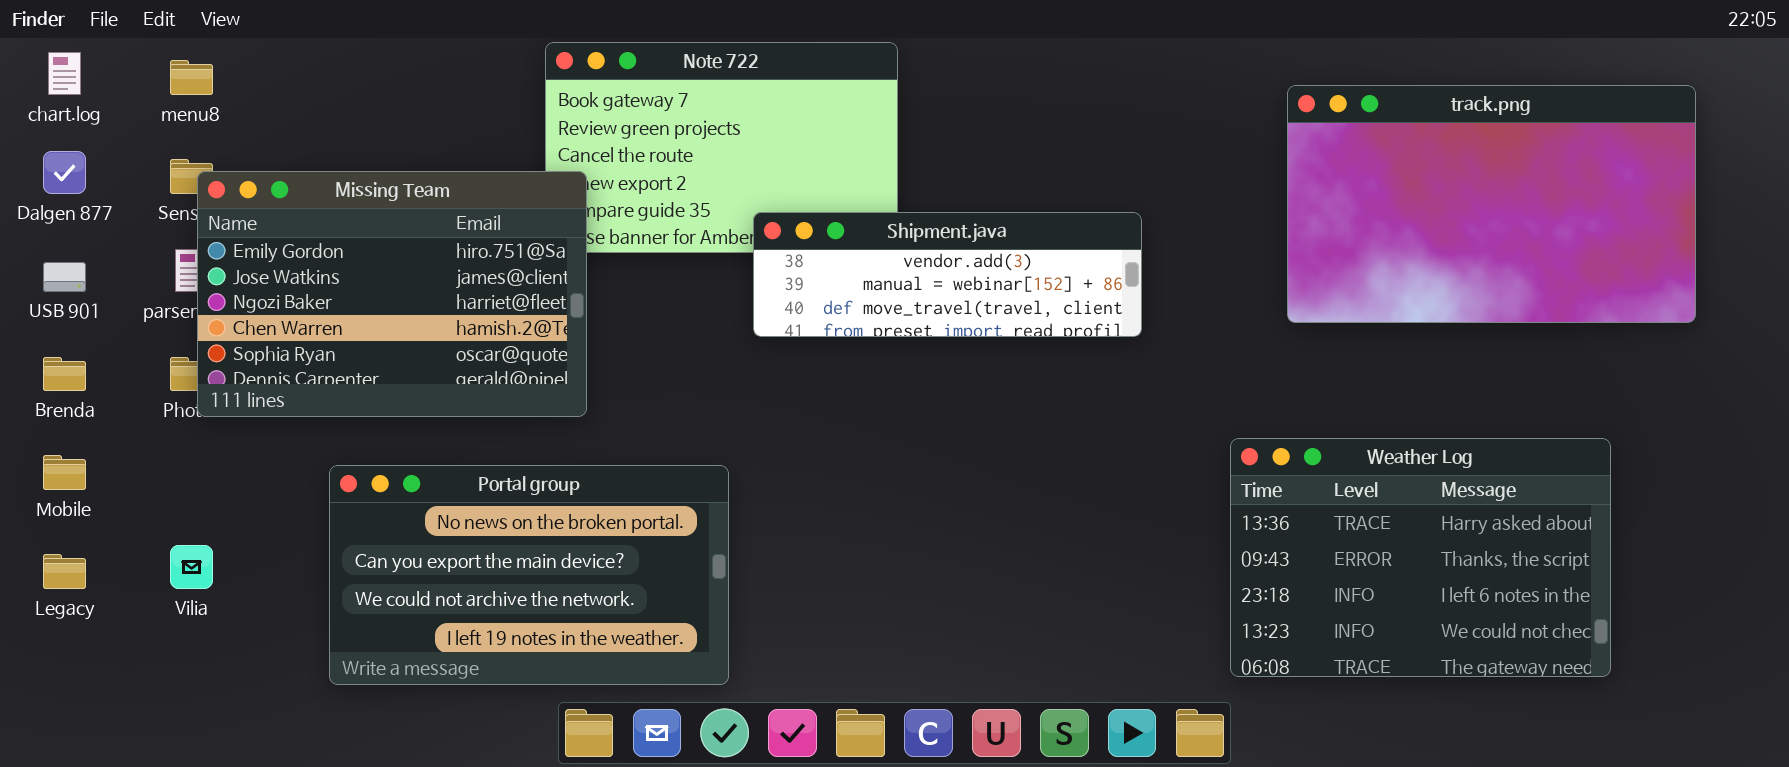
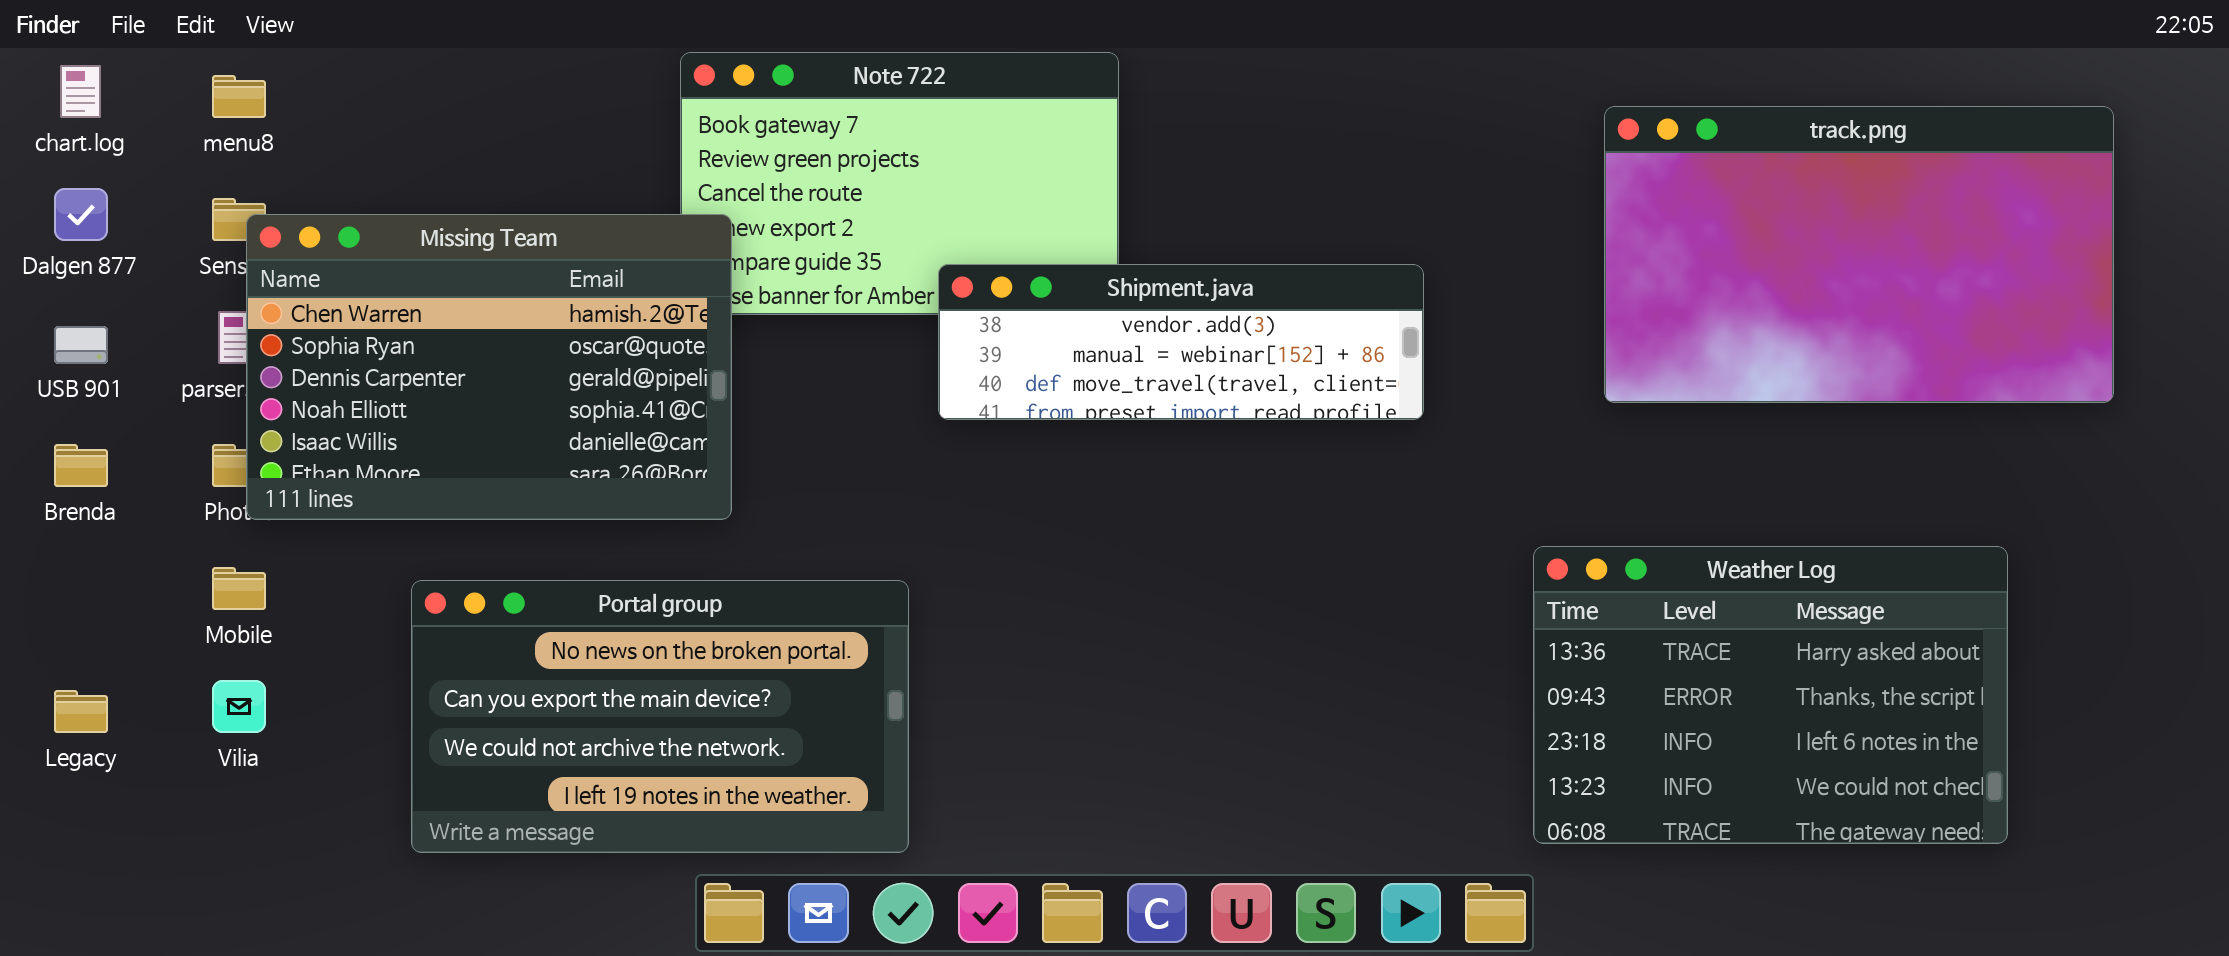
Missing Team: [197,171,587,417] -> [246,214,732,520], scrolled down 3 rows
Mobile: [43,455,86,490] -> [212,567,266,610], moved

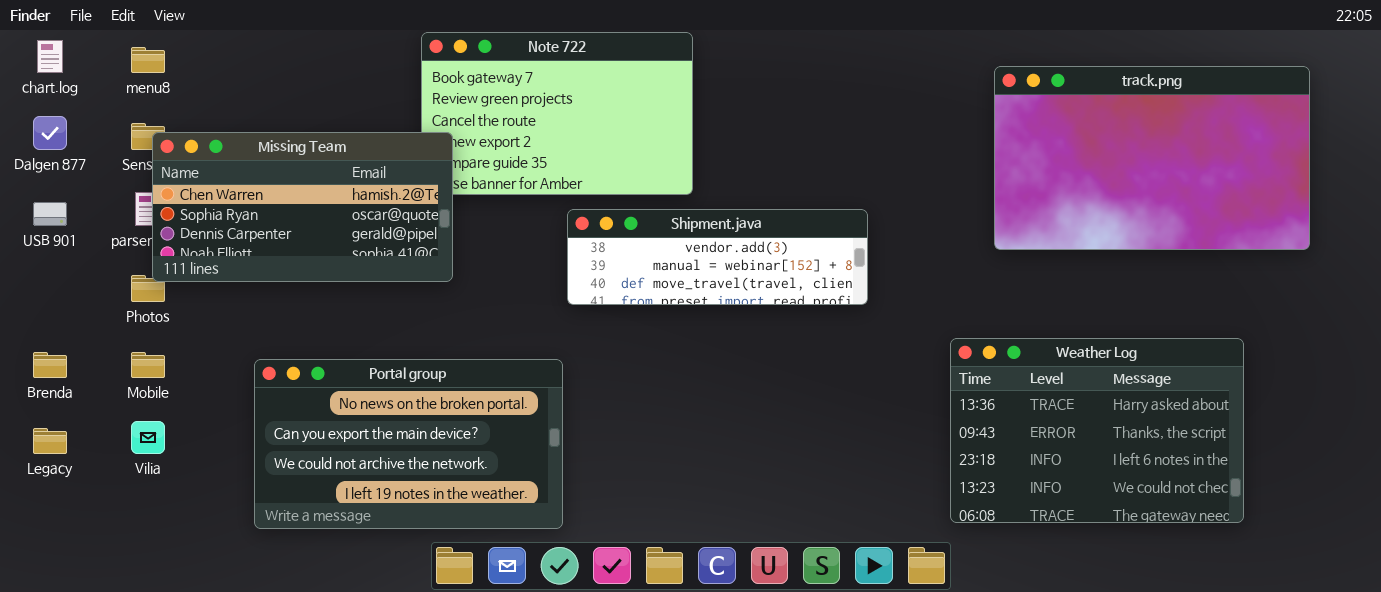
Missing Team: [246,214,732,520] -> [152,132,453,282], resized
Shipment.java: [938,264,1424,420] -> [567,209,868,305], moved
Brenda: [54,444,108,487] -> [33,352,67,378], moved

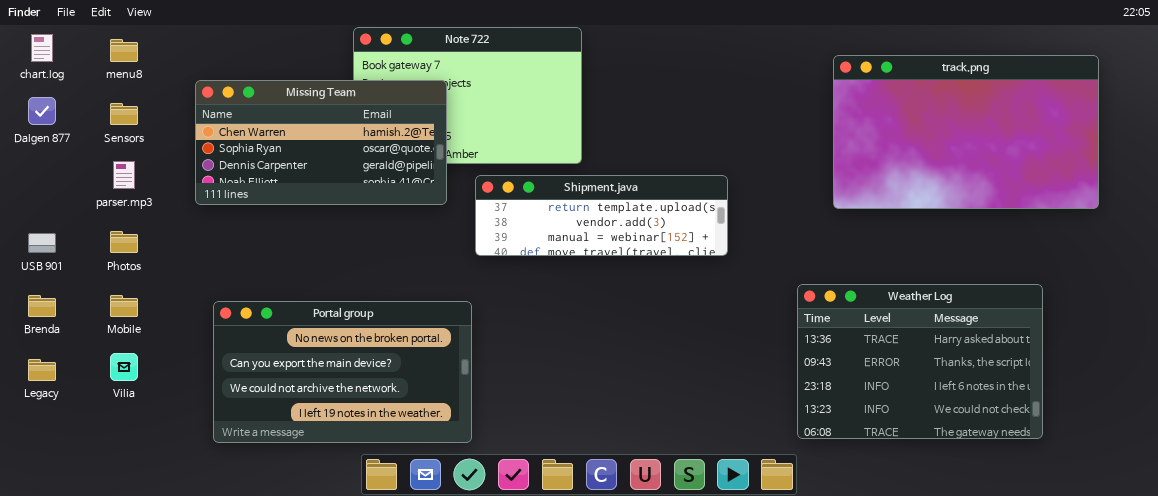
Missing Team: [152,132,453,282] -> [195,80,447,205], moved
USB 901: [33,202,67,226] -> [28,233,56,253], moved
Shipment.java: [567,209,868,305] -> [475,175,728,256], scrolled up 1 row

